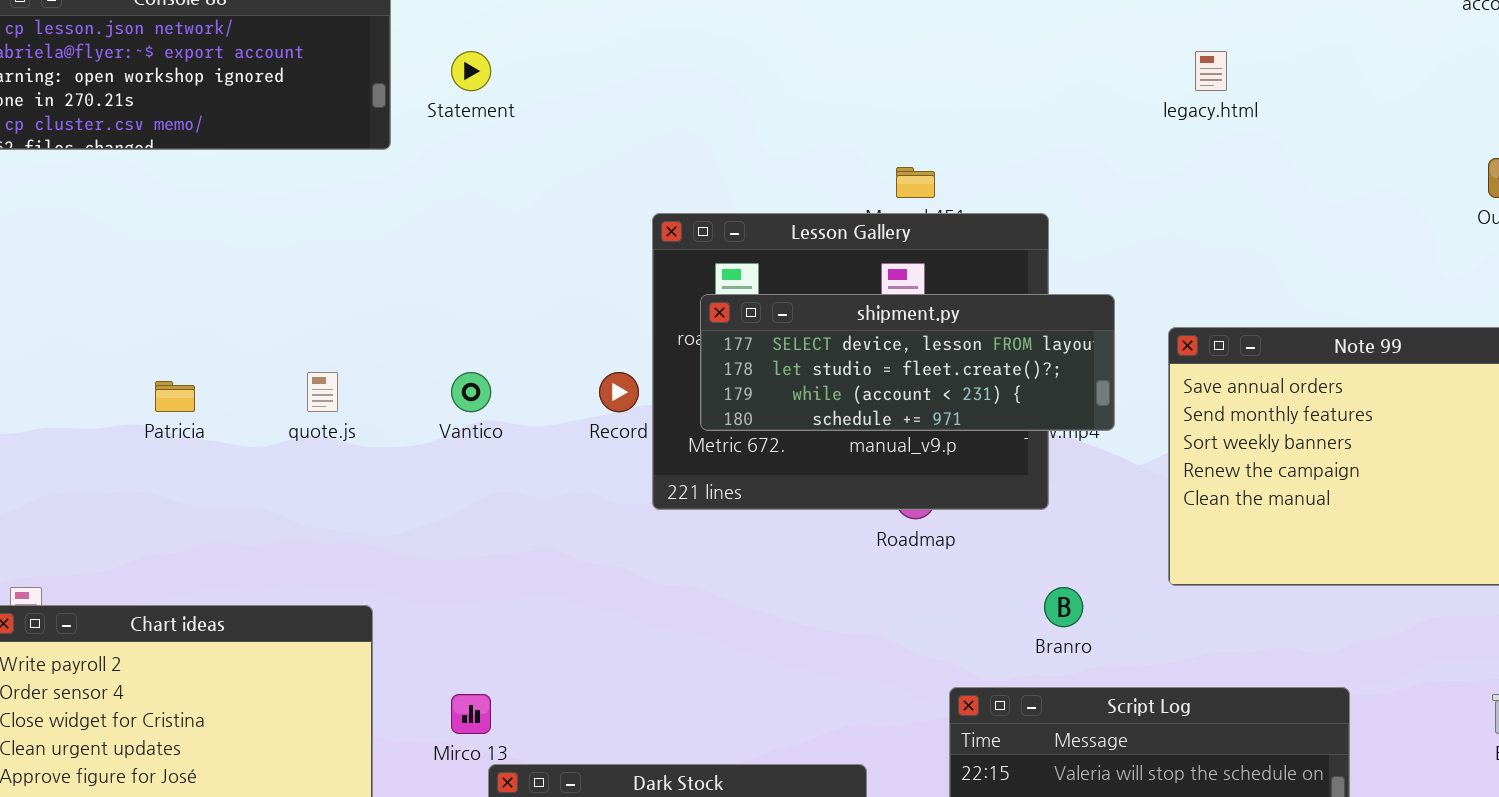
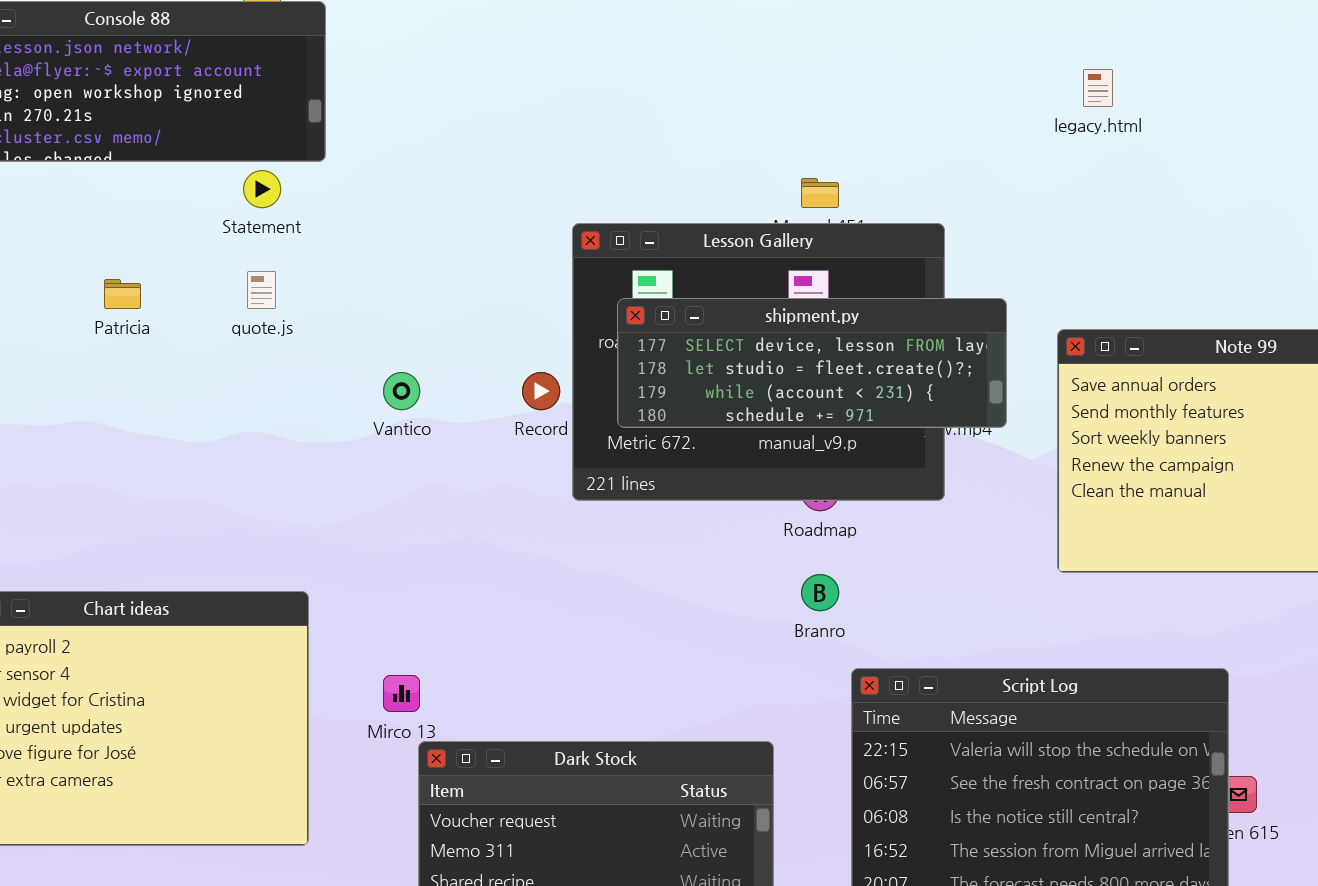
Statement: [451,51,491,91] -> [243,170,281,208], moved
quote.js: [307,372,338,412] -> [247,271,276,309], moved
Patricia: [155,381,195,412] -> [104,279,141,309], moved
Branro: [1044,587,1083,627] -> [801,574,839,611], moved

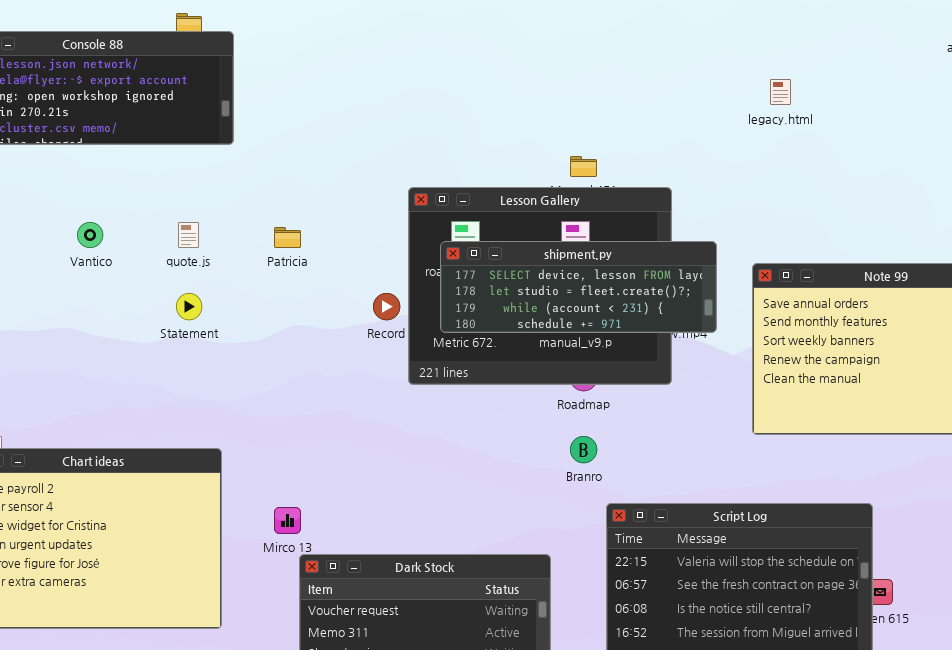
Statement: [243,170,281,208] -> [176,293,202,320], moved
Patricia: [104,279,141,309] -> [274,227,301,248], moved
Vantico: [383,372,420,410] -> [77,222,103,248], moved

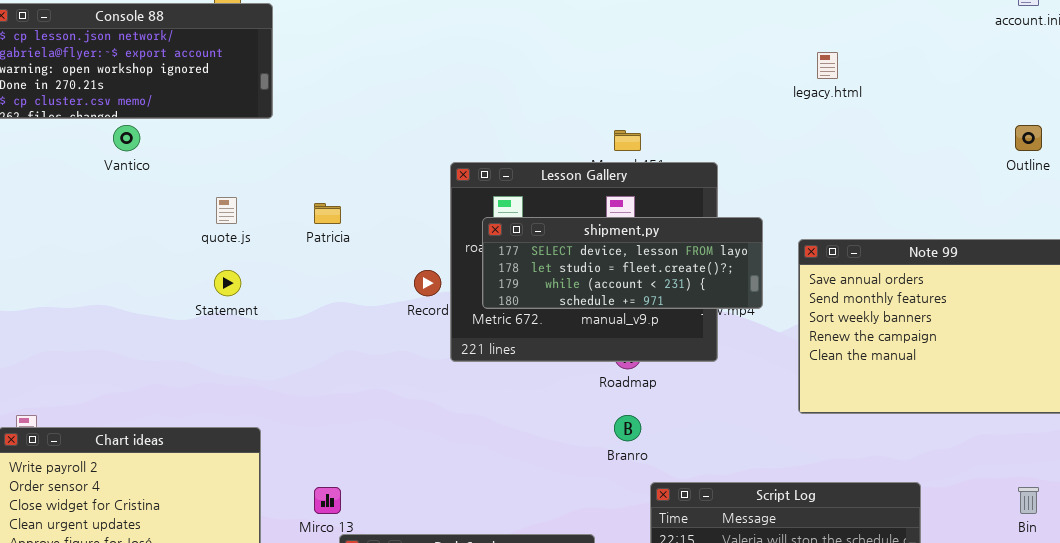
Vantico: [77,222,103,248] -> [113,125,140,151], moved

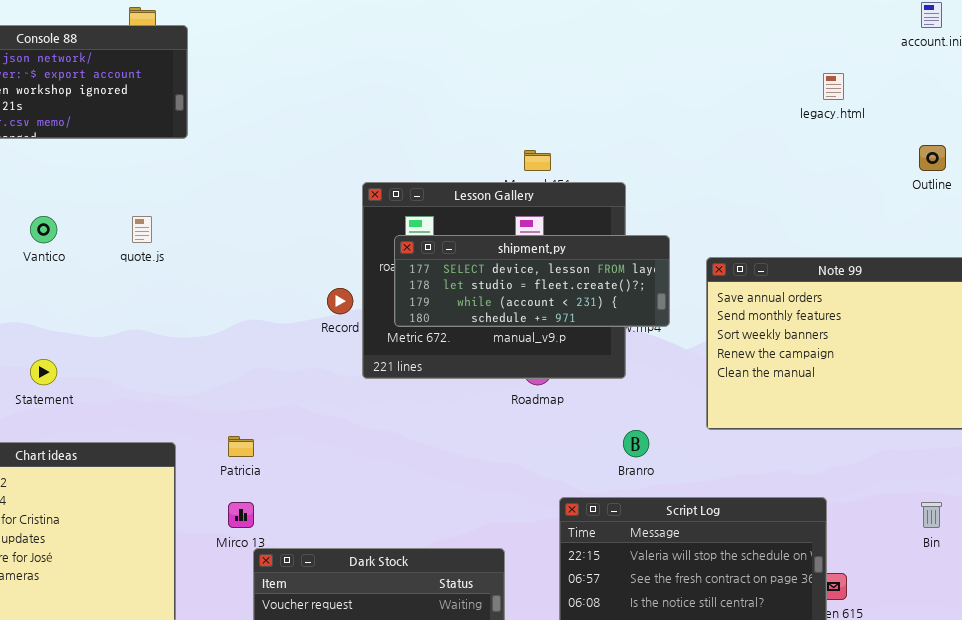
legacy.html: [817,52,838,79] -> [823,73,844,100], moved
Vantico: [113,125,140,151] -> [30,216,57,243], moved
Patricia: [314,203,341,224] -> [228,436,254,457], moved
Statement: [214,270,241,296] -> [30,359,57,385], moved
Branro: [614,415,641,441] -> [623,430,649,457], moved

